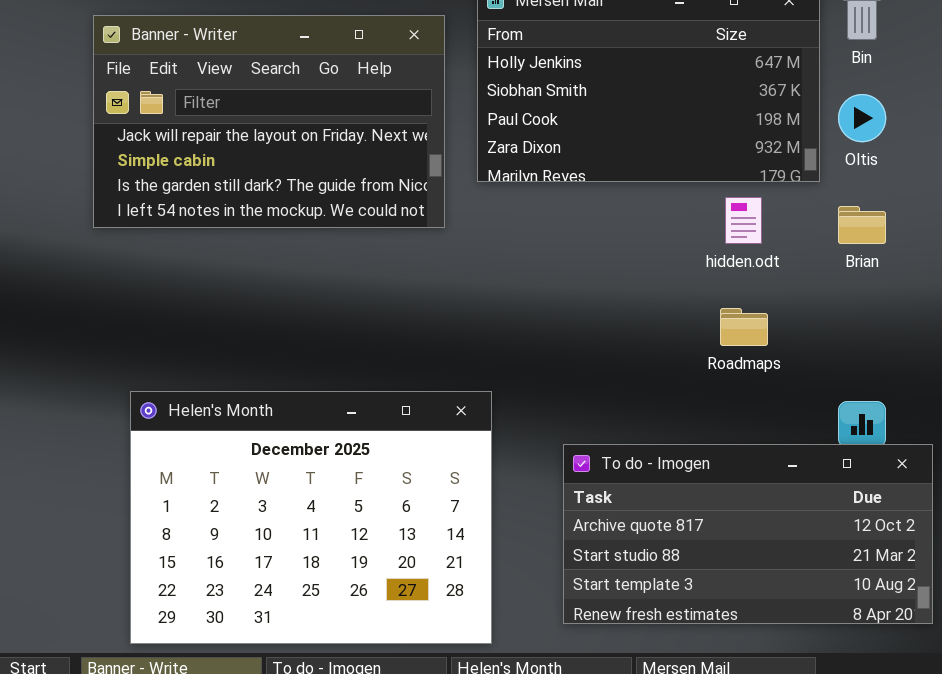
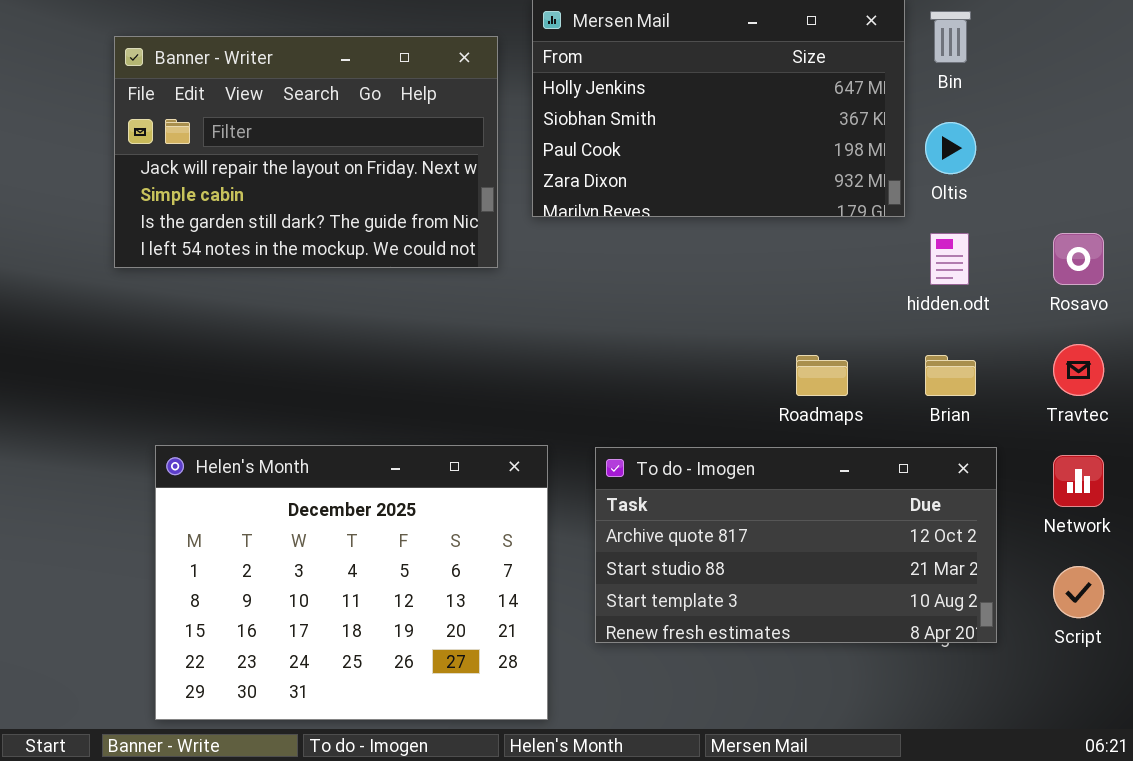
hidden.odt: [725,197,762,244] -> [930,233,969,285], moved
Brian: [838,206,886,244] -> [925,355,976,396], moved
To do - Imogen: [563,444,933,624] -> [595,447,997,643], moved

